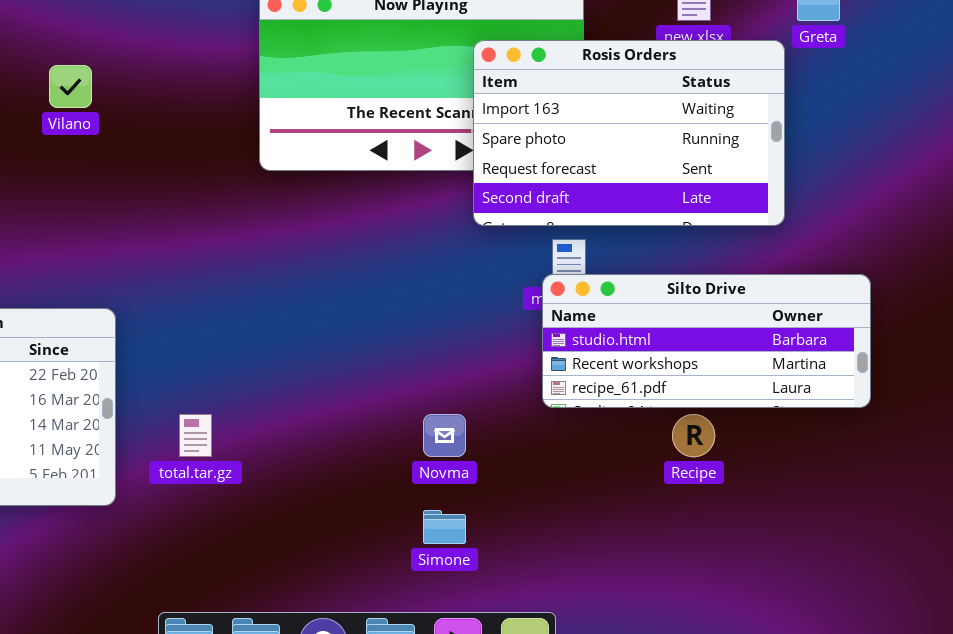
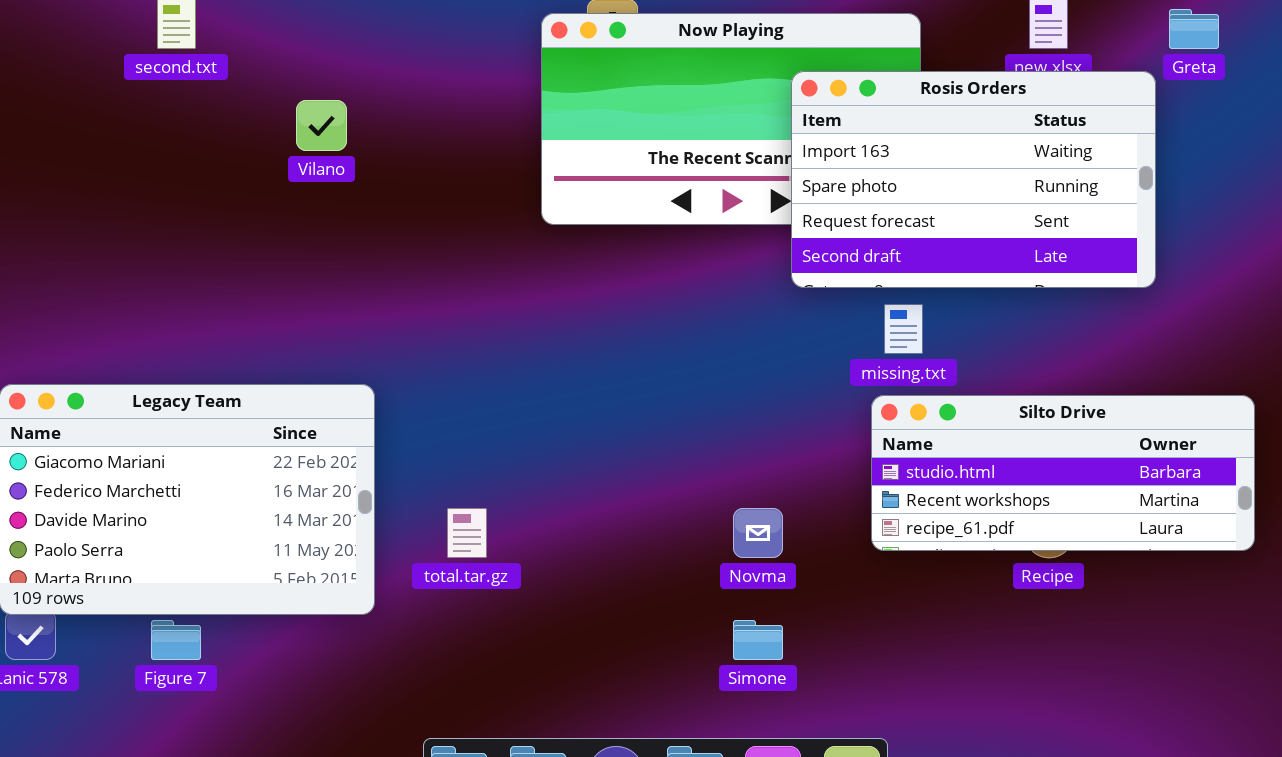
Silto Drive: [542,274,871,408] -> [871,395,1255,551], moved

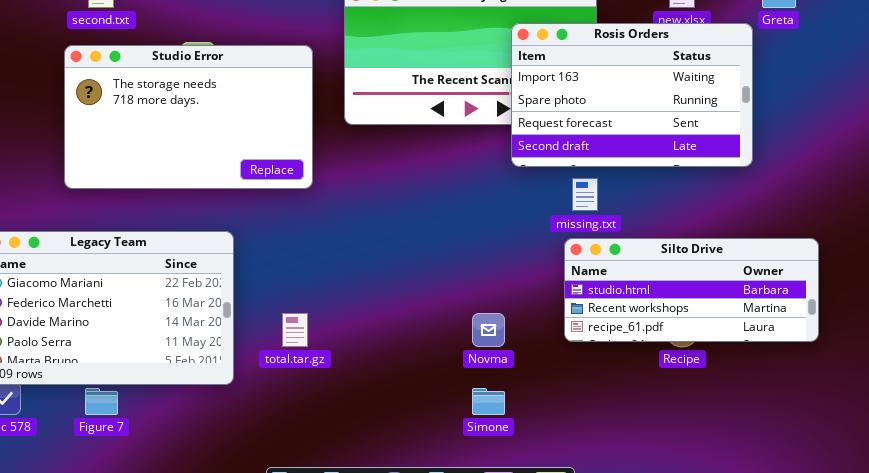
Studio Error: none -> [64,45,313,189], opened

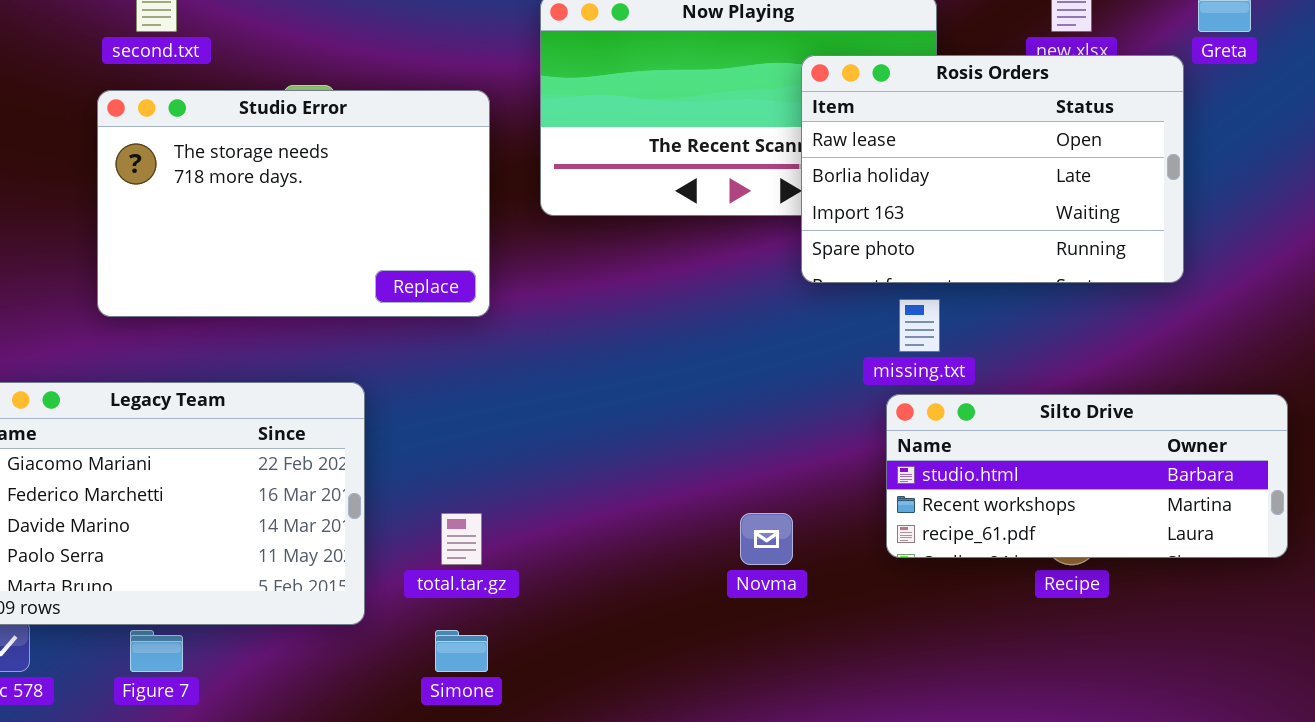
Rosis Orders: [511,23,753,167] -> [801,55,1184,283], scrolled up 2 rows
Simone: [472,388,505,415] -> [435,630,488,672], moved

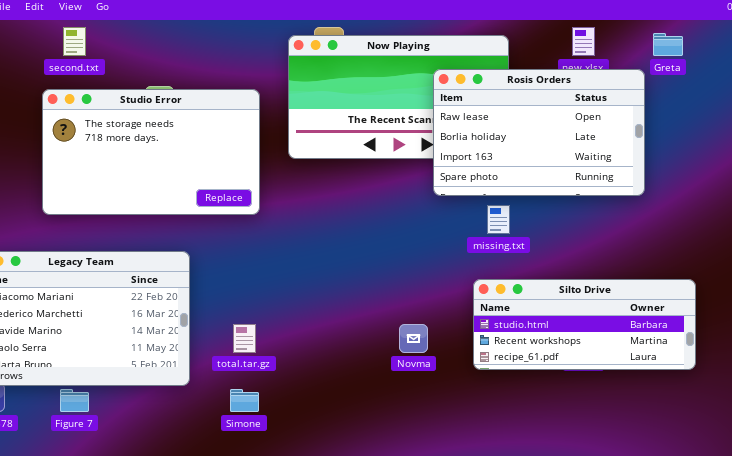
Silto Drive: [886,394,1288,558] -> [473,279,696,370], moved

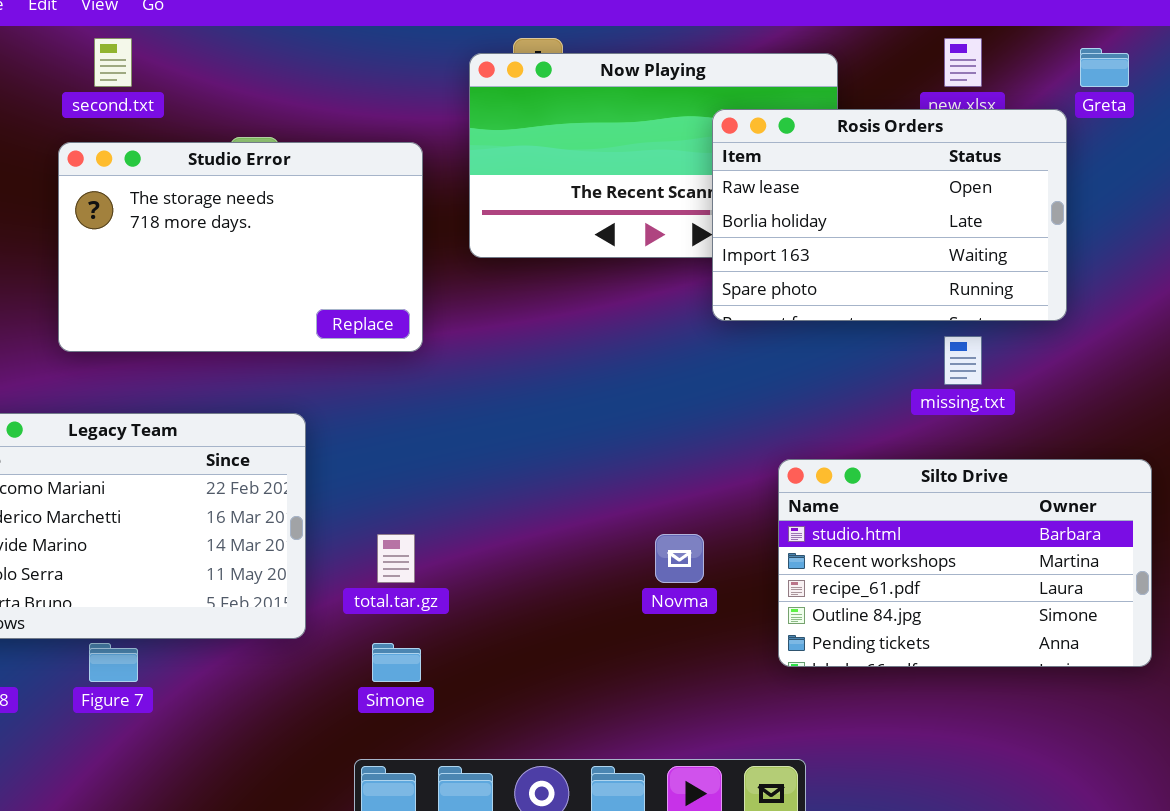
missing.txt: [487,205,510,234] -> [944,336,982,385], moved
Silto Drive: [473,279,696,370] -> [778,459,1152,667], resized

